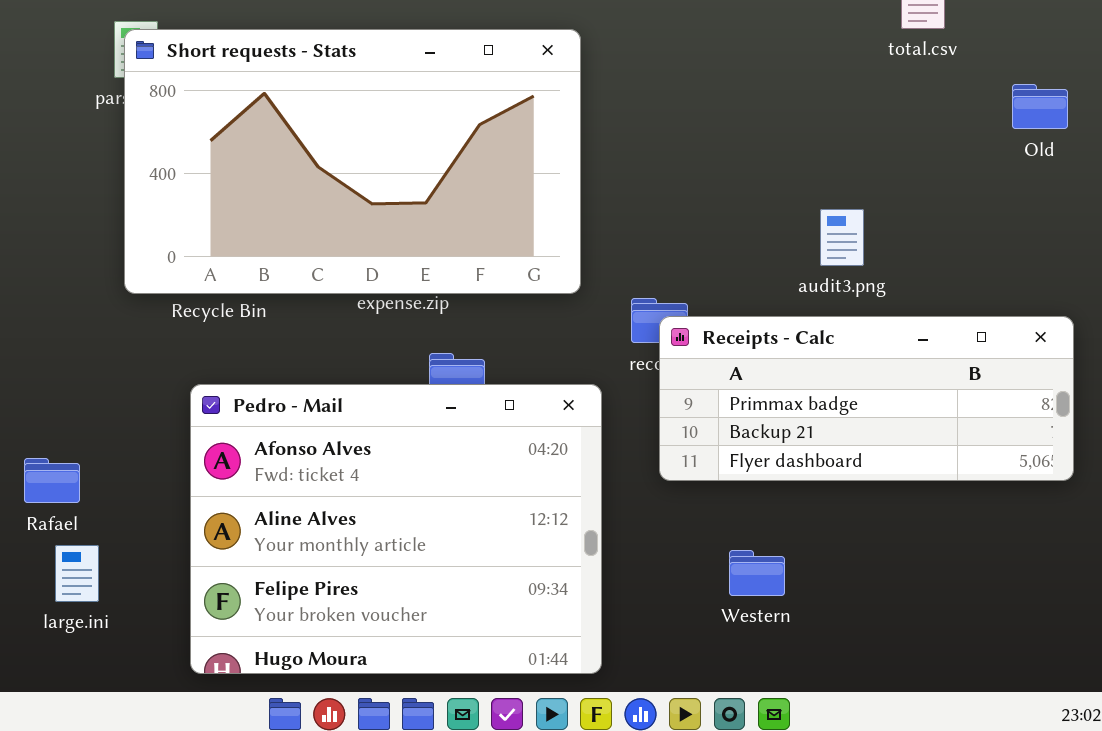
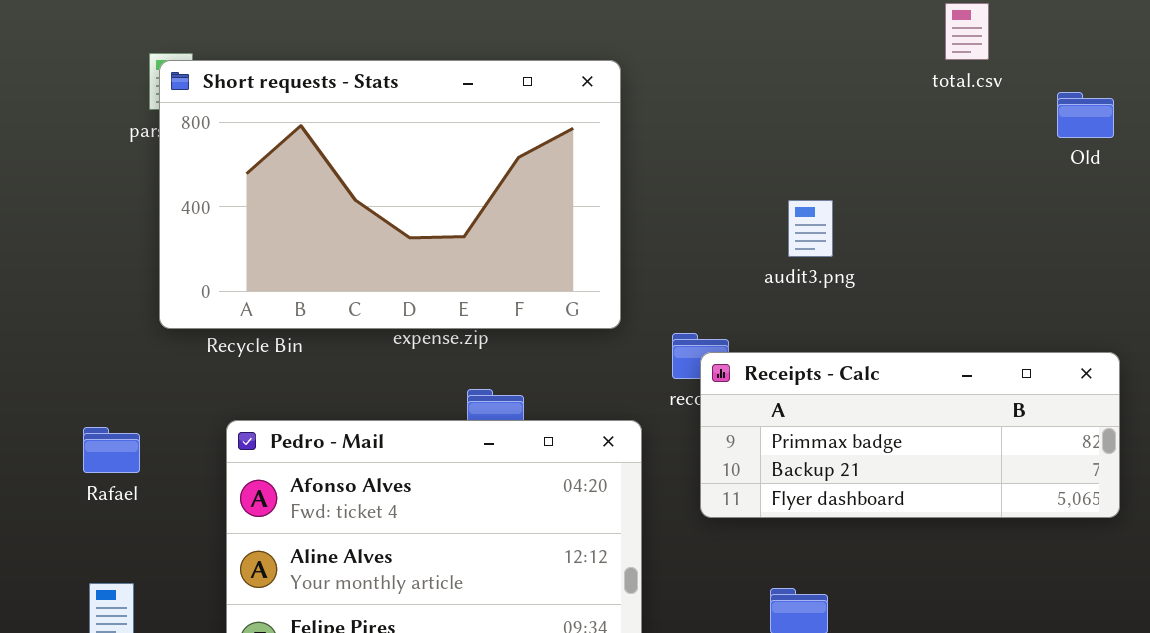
Old: [1012,84,1068,129] -> [1057,92,1114,138], moved
audit3.png: [820,209,864,266] -> [788,200,833,257], moved
Rafael: [24,458,80,503] -> [83,427,140,473], moved

